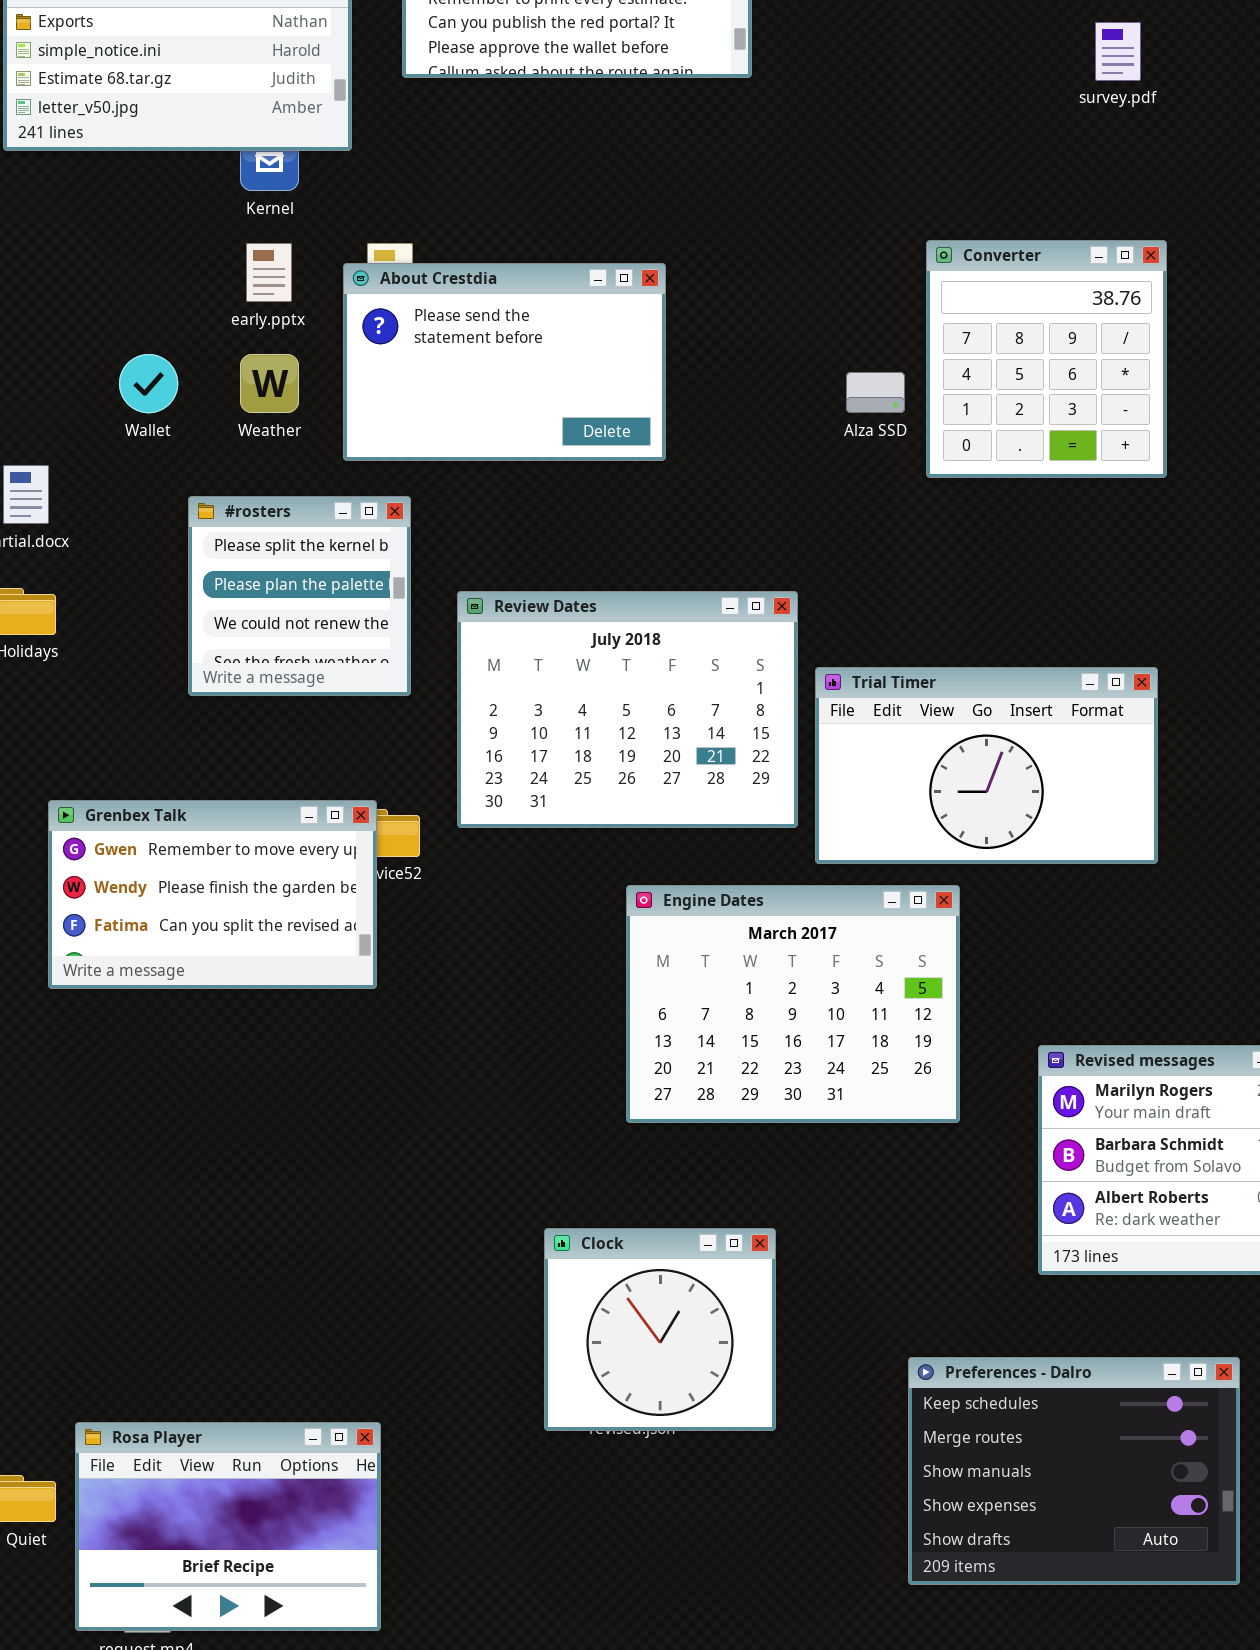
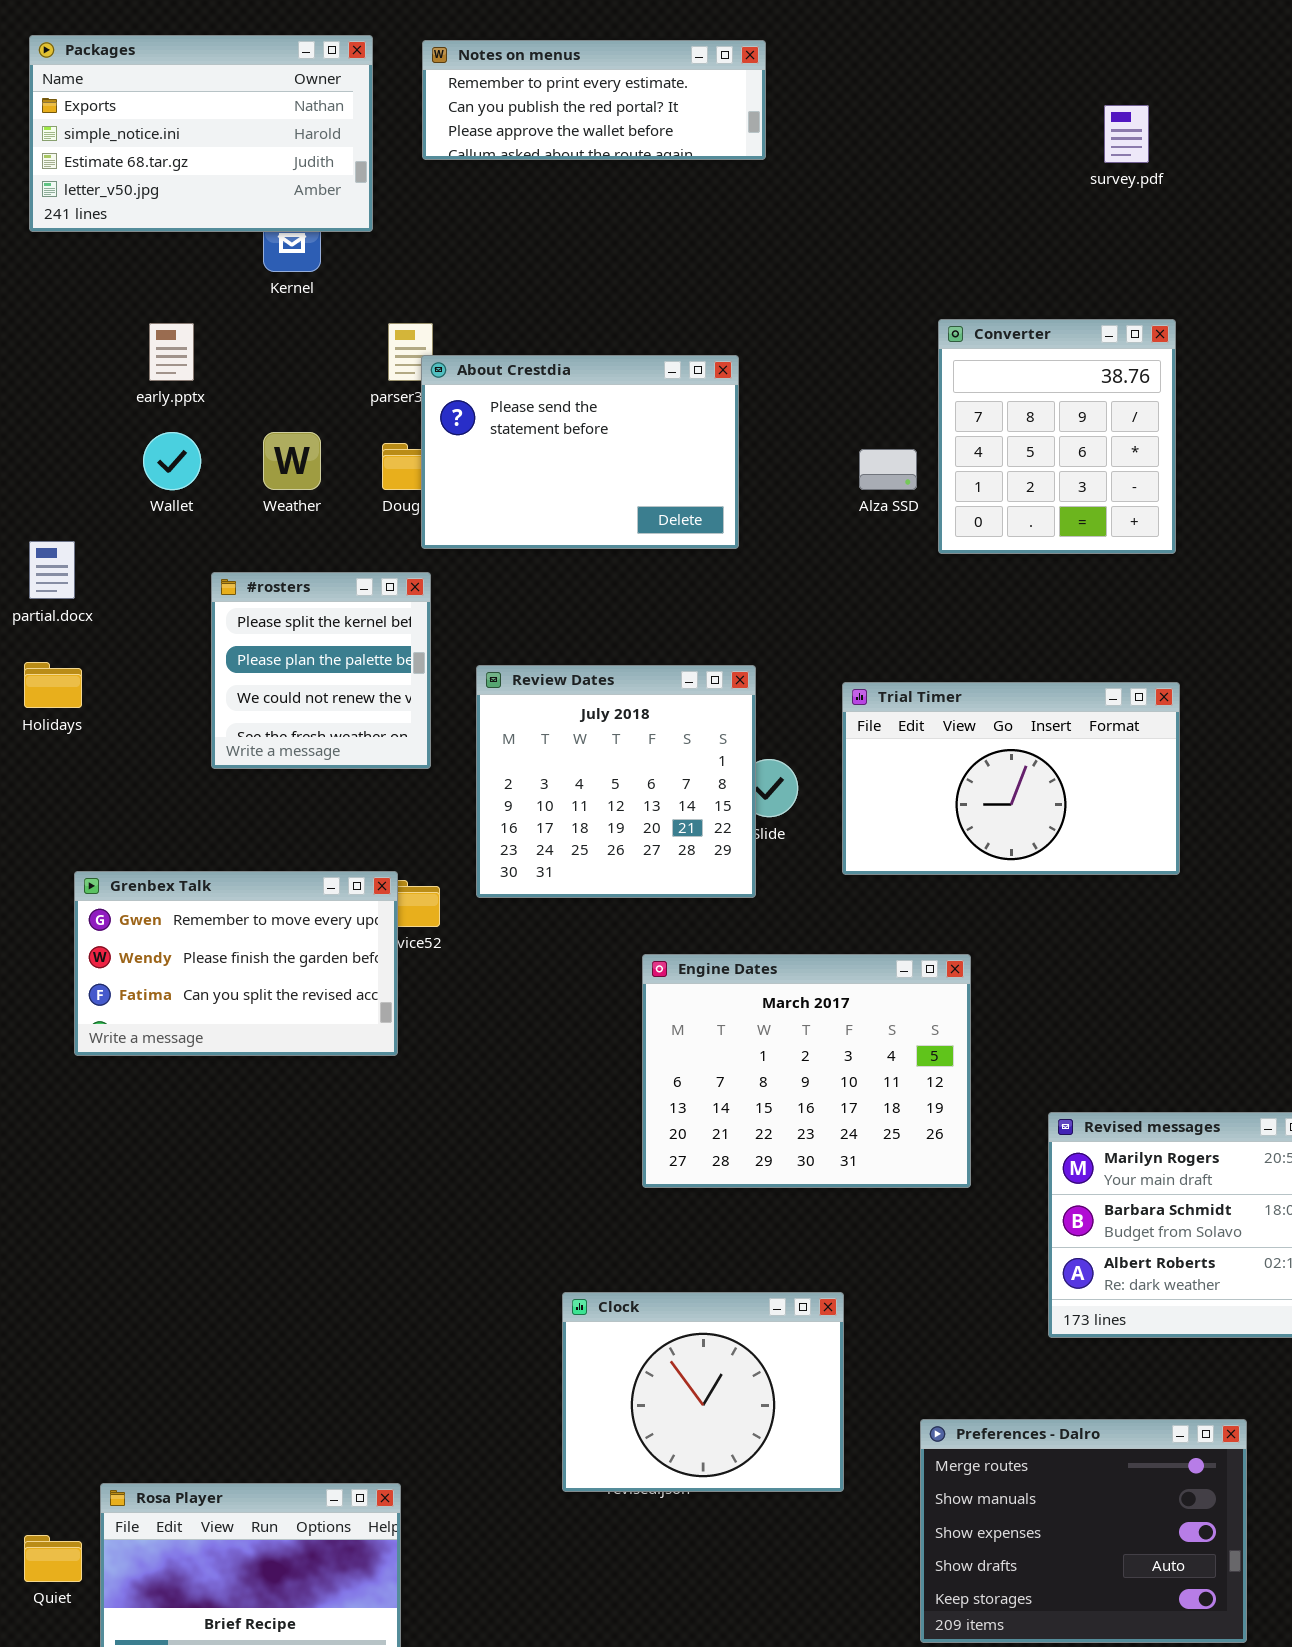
early.pptx: [246,243,292,302] -> [149,323,194,381], moved
About Crestdia: [343,263,666,461] -> [421,355,739,549], moved
Review Dates: [457,591,798,828] -> [476,665,756,898], resized
Trial Timer: [815,667,1158,864] -> [842,682,1180,875], moved
Clock: [544,1228,776,1431] -> [562,1292,844,1492], resized
Preferences - Dalro: [908,1357,1240,1585] -> [920,1419,1247,1643], scrolled down 1 row

